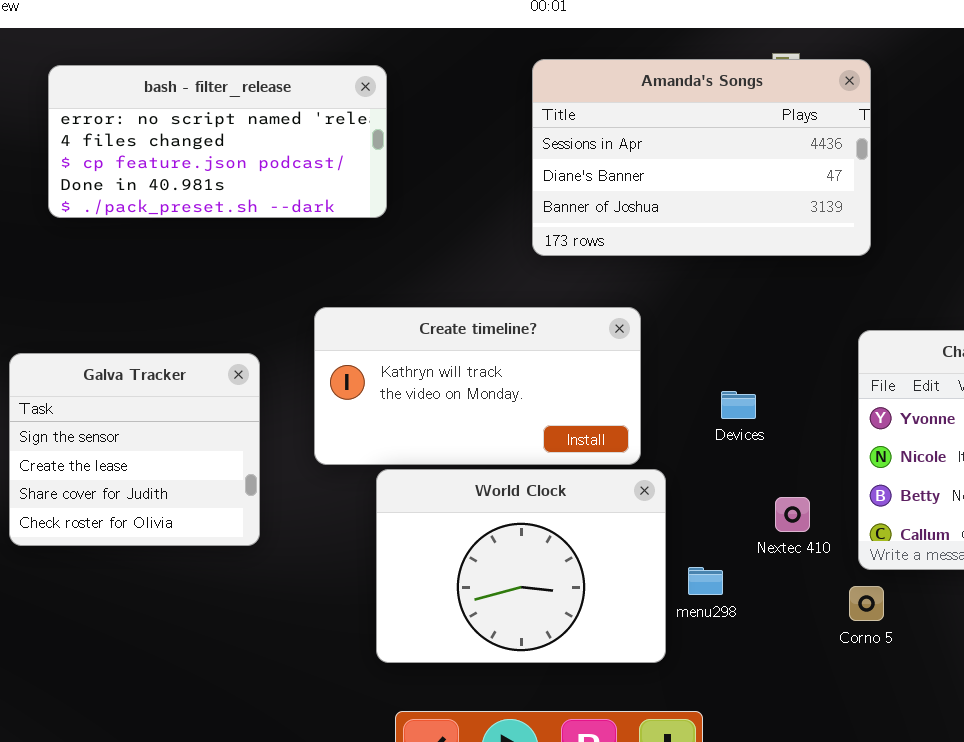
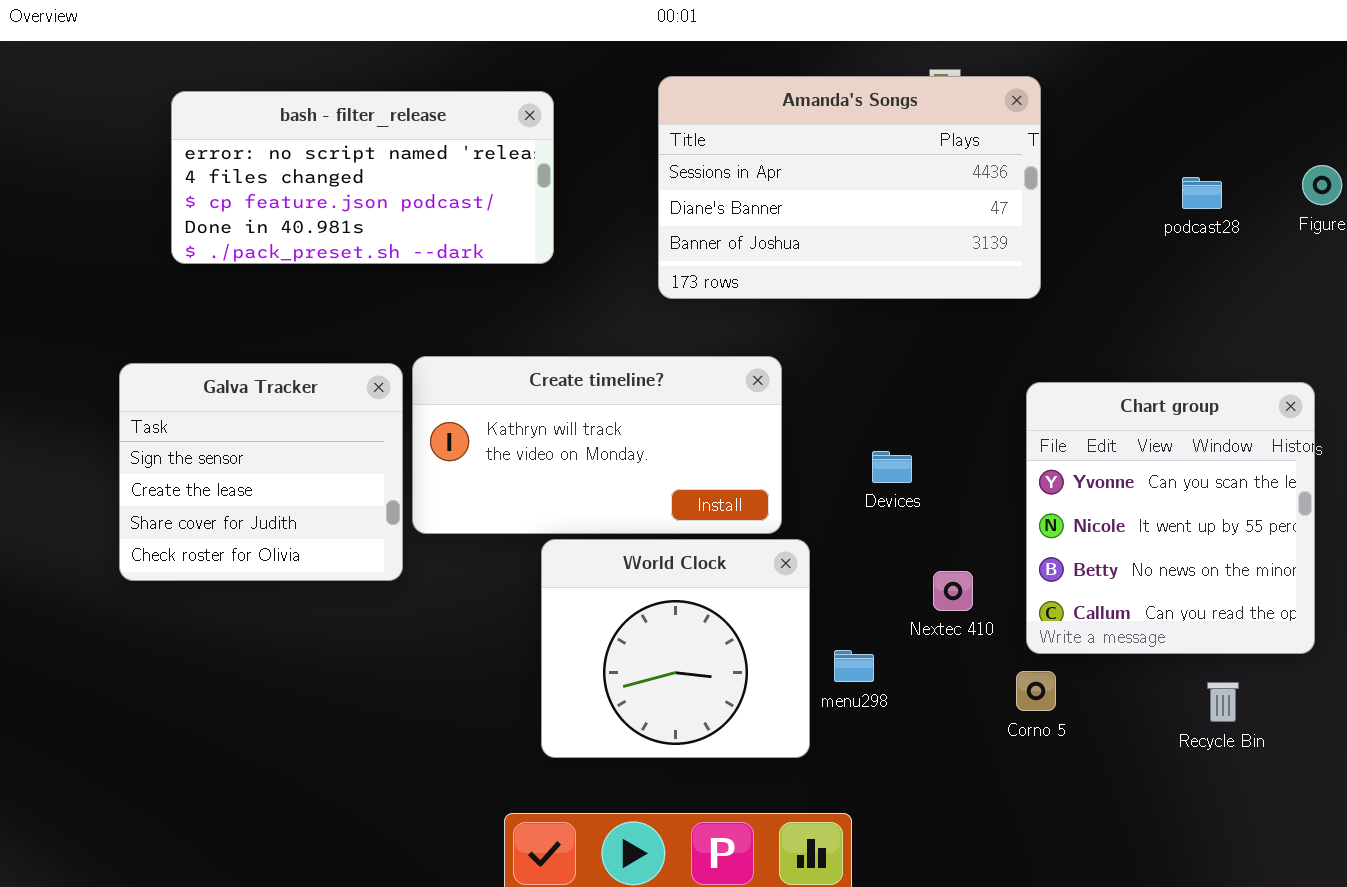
bash - filter_release: [48,65,387,218] -> [171,91,554,264], moved
Galva Tracker: [9,353,260,546] -> [119,363,403,581], moved
World Clock: [376,469,666,663] -> [541,539,810,758], resized

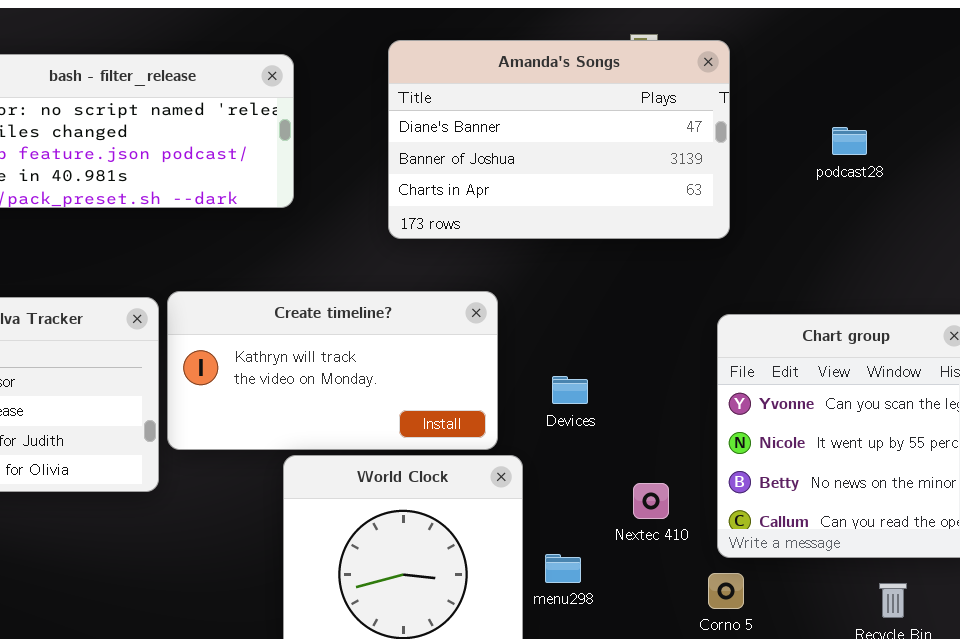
Amanda's Songs: [658,76,1041,299] -> [388,40,730,239], scrolled down 1 row
podcast28: [1182,177,1222,209] -> [832,127,867,155], moved
Devices: [872,451,912,483] -> [552,376,588,404], moved

